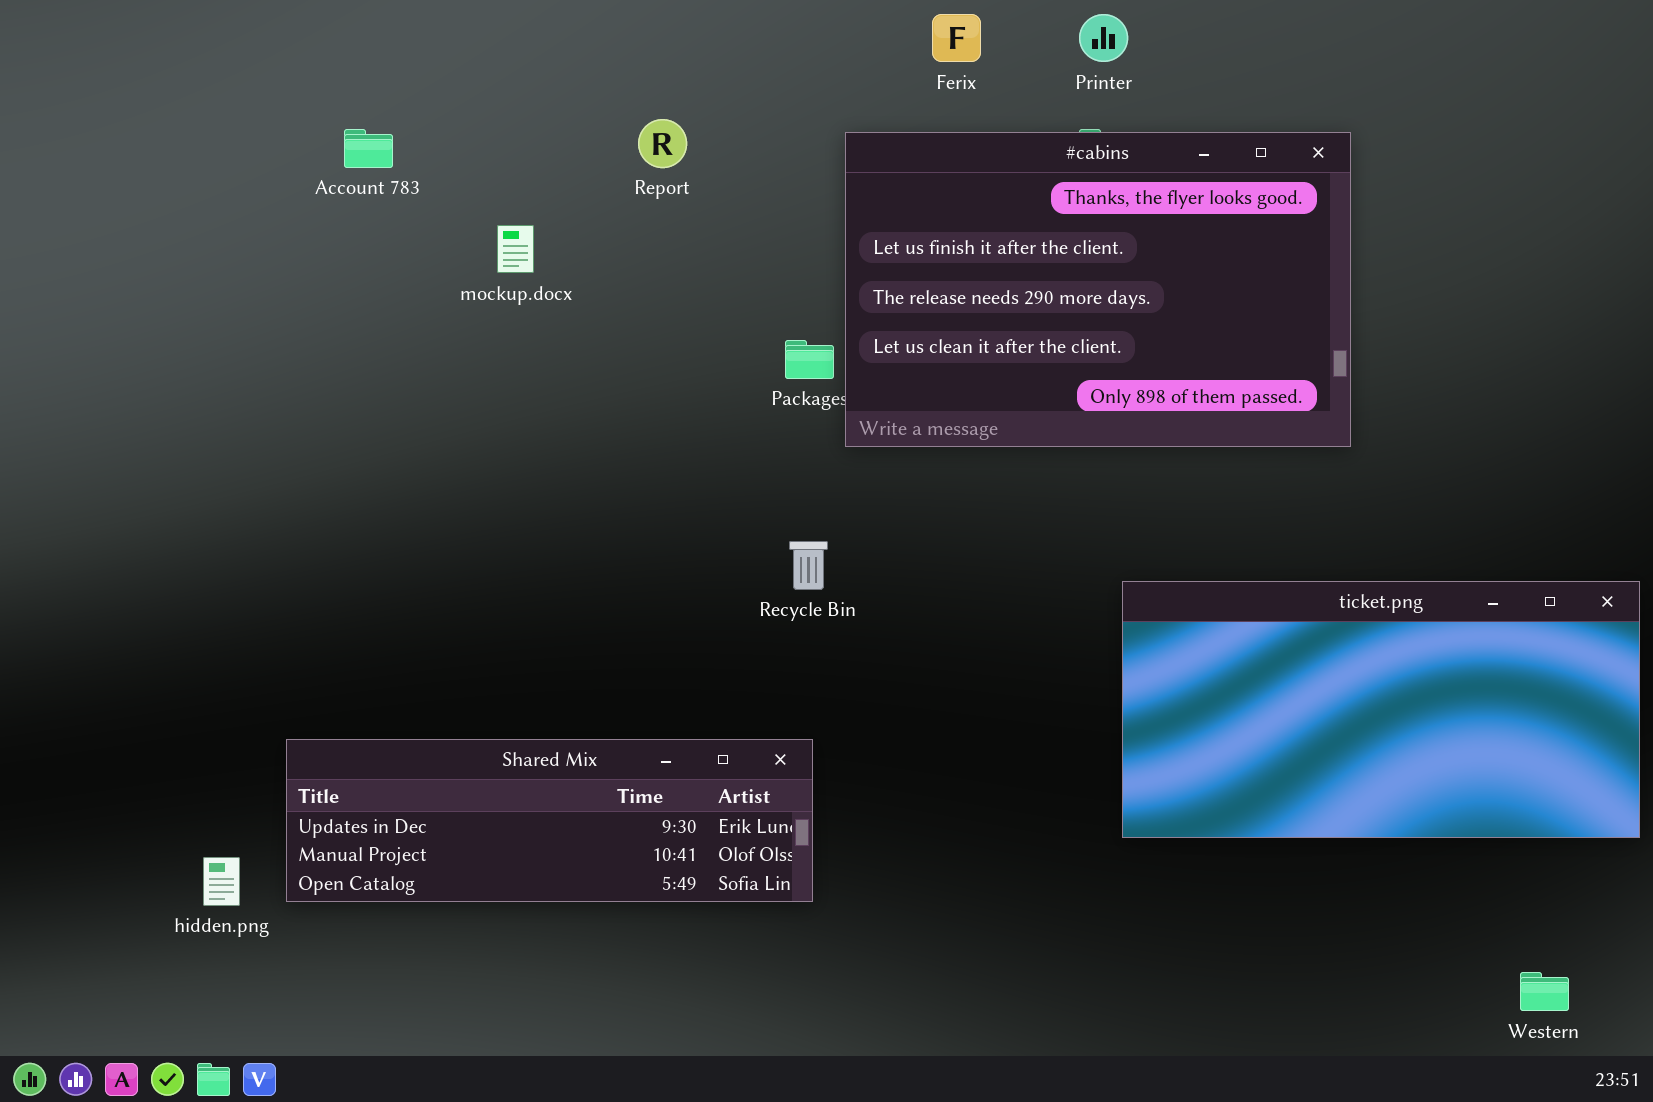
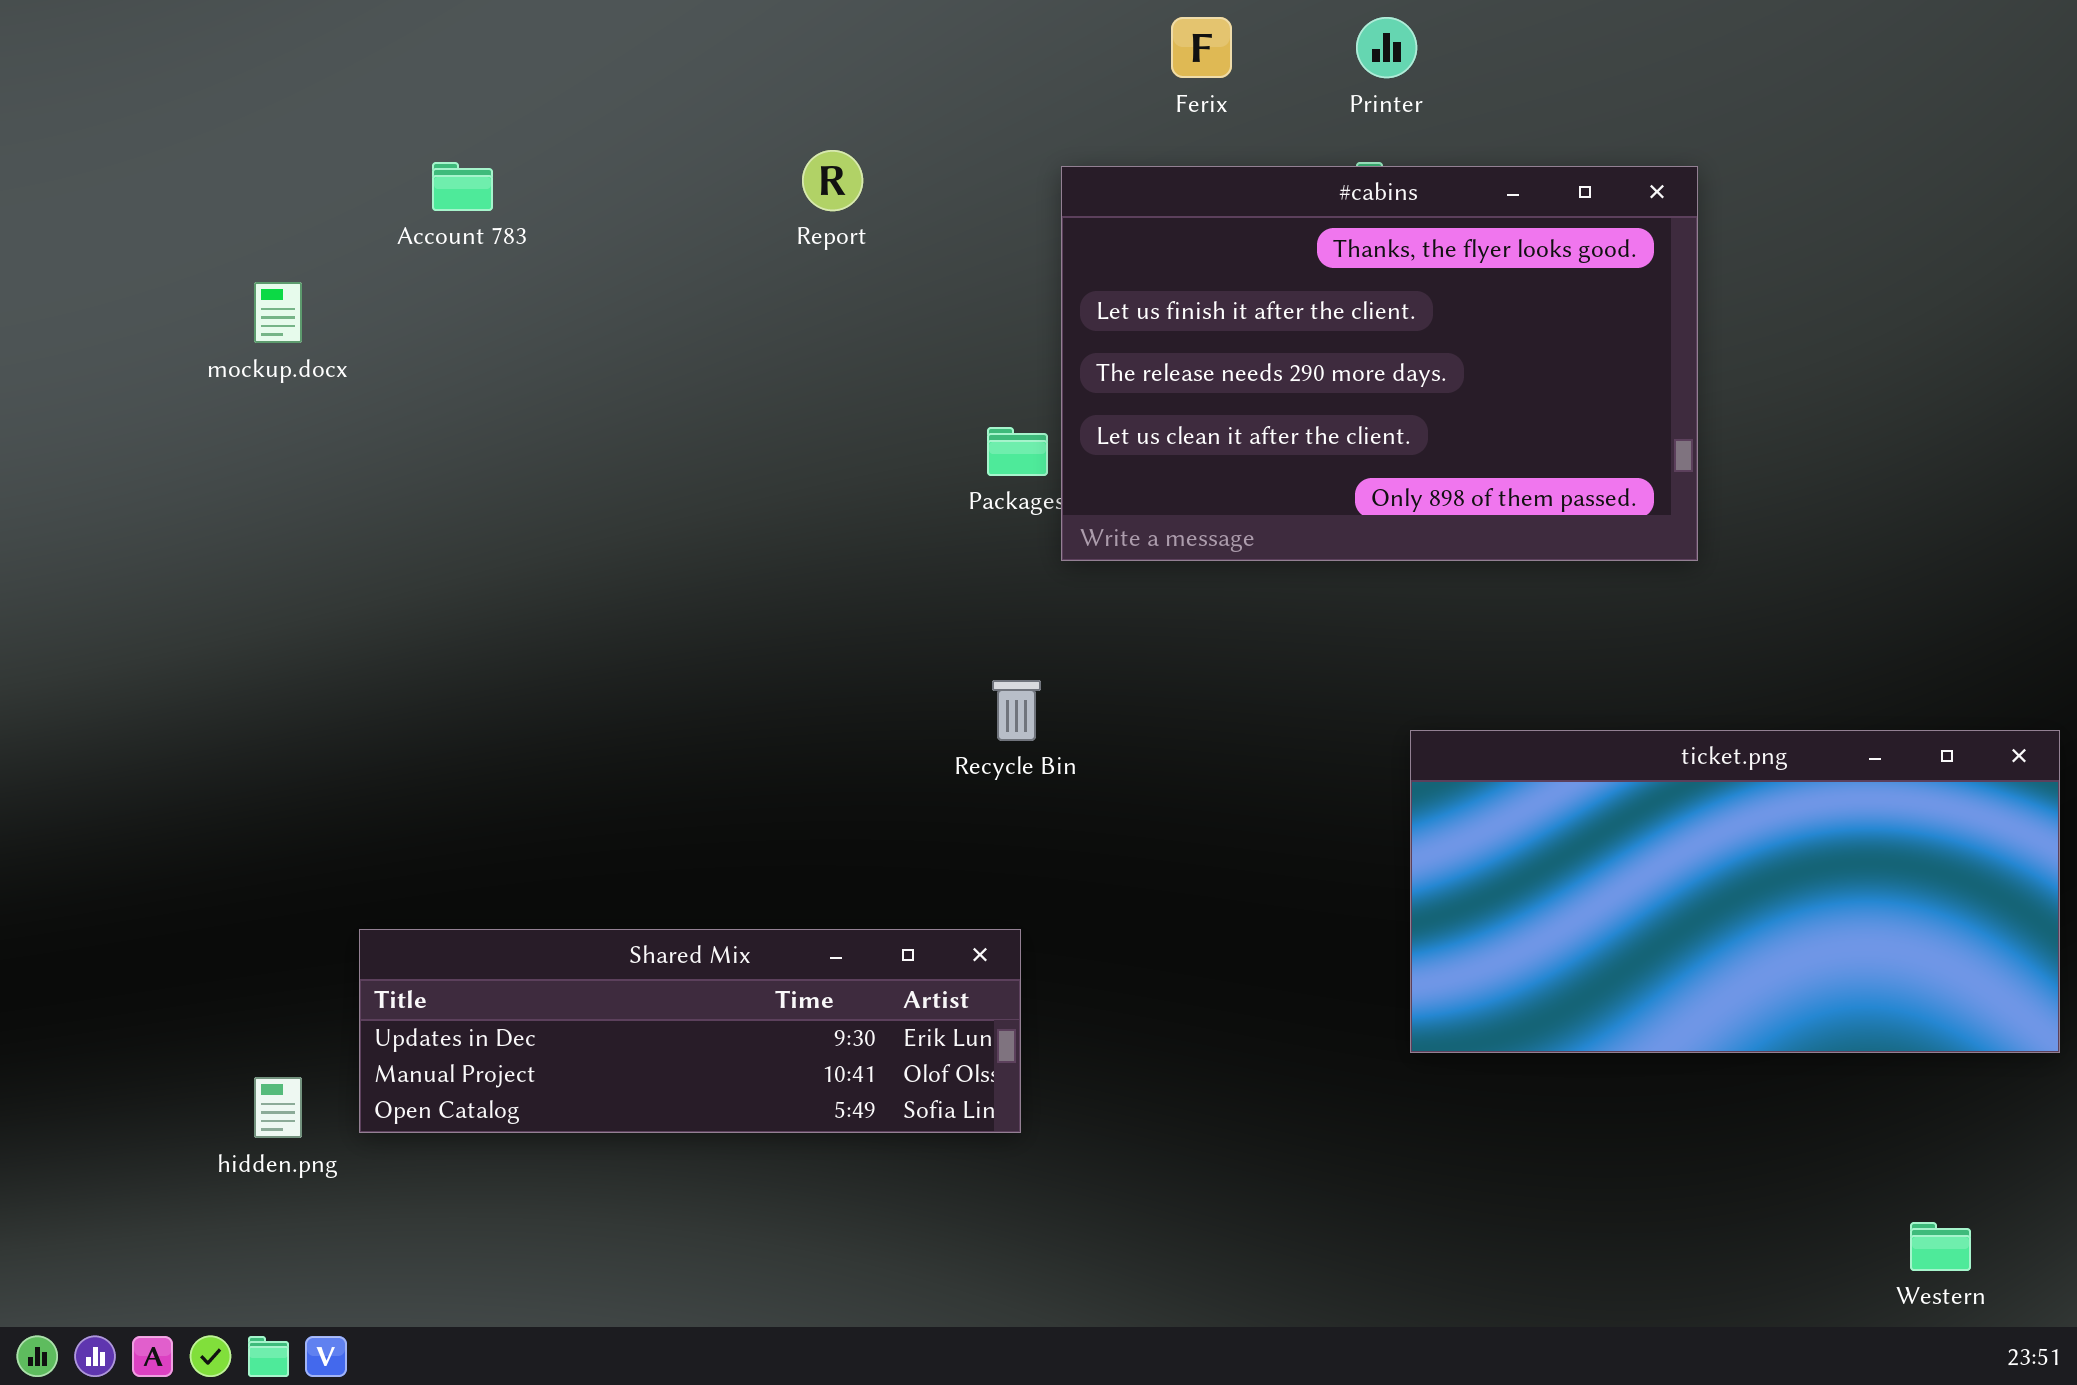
mockup.docx: [497,225,534,273] -> [254,282,302,343], moved

